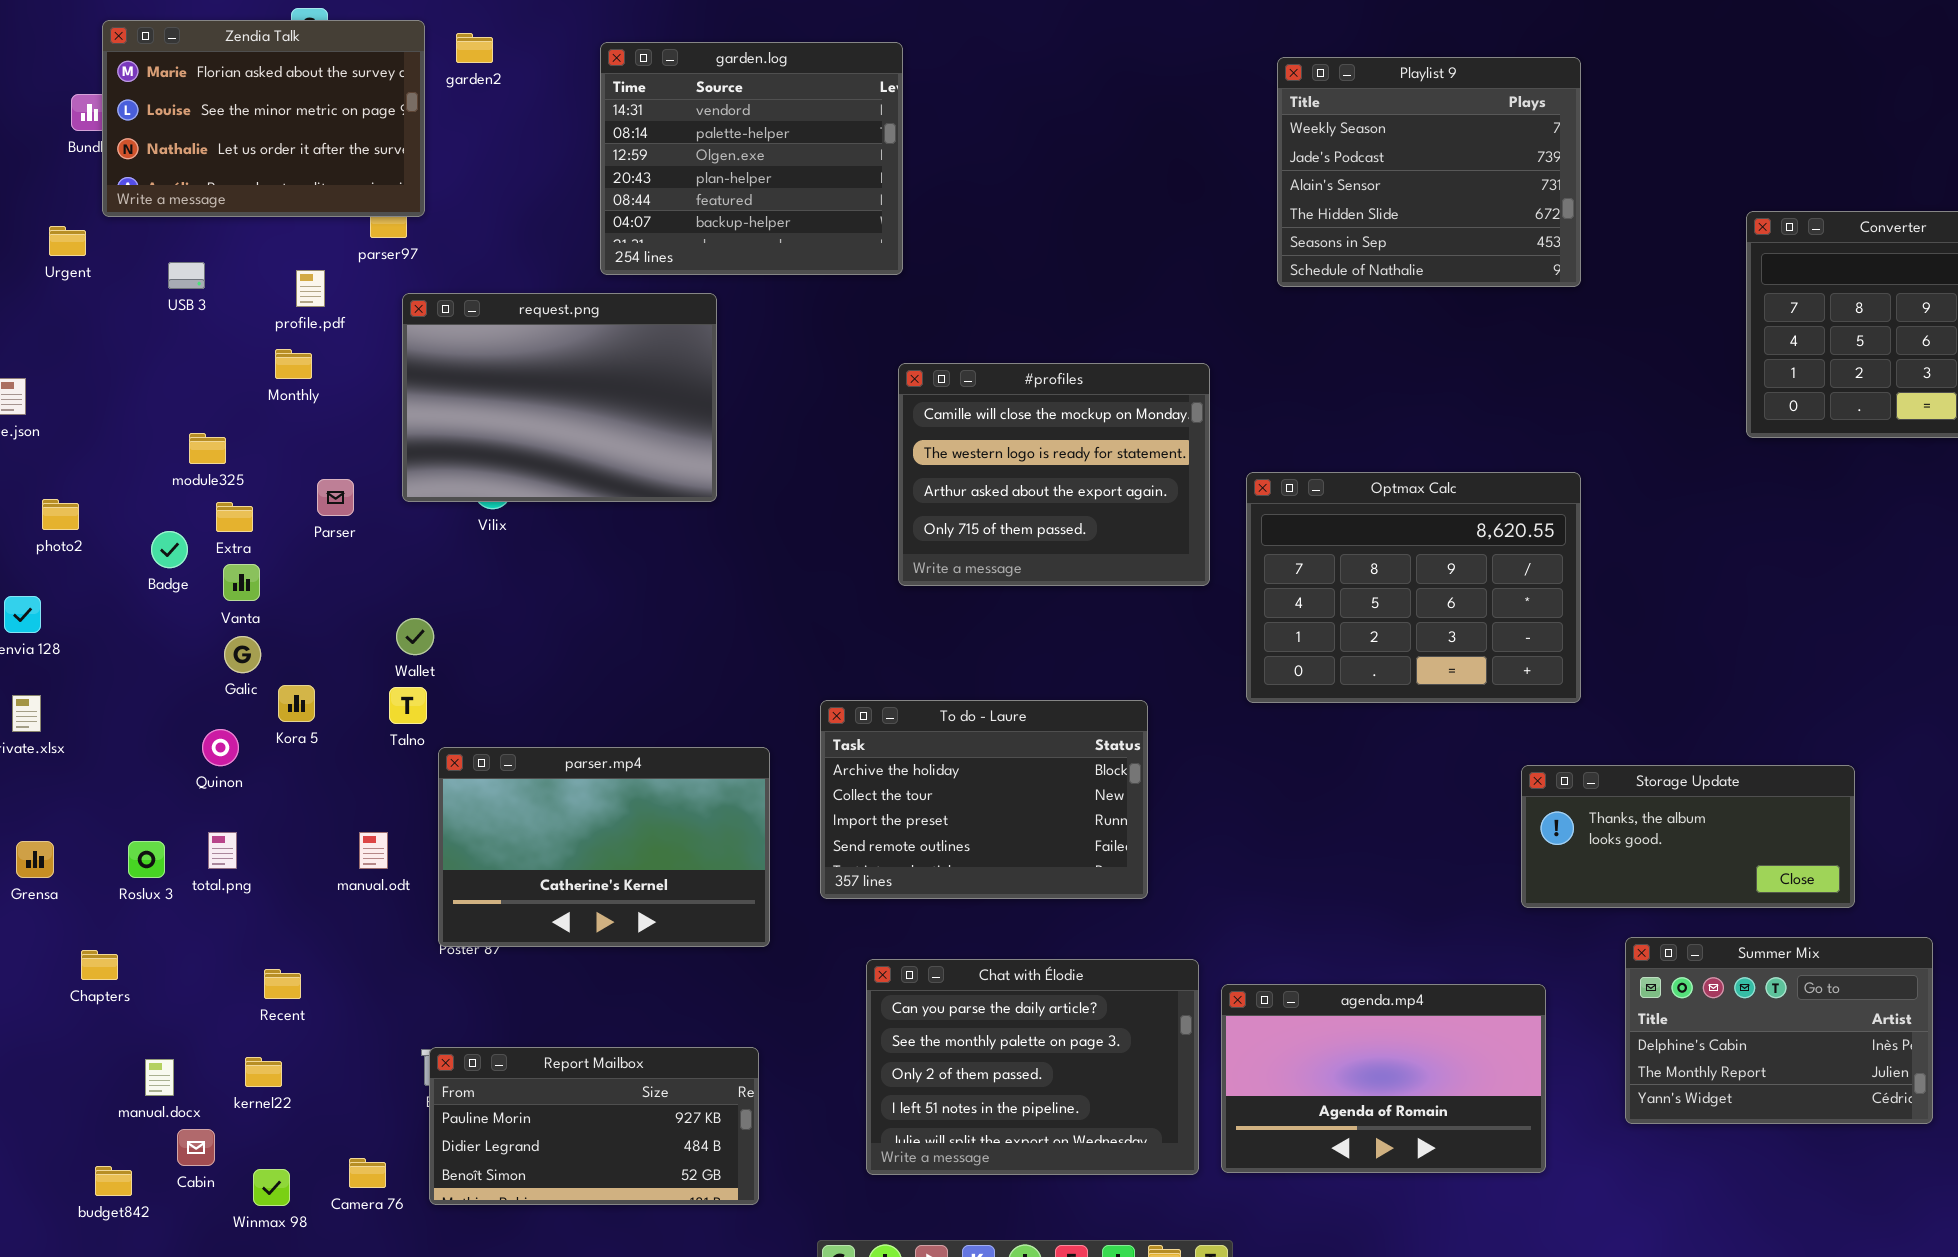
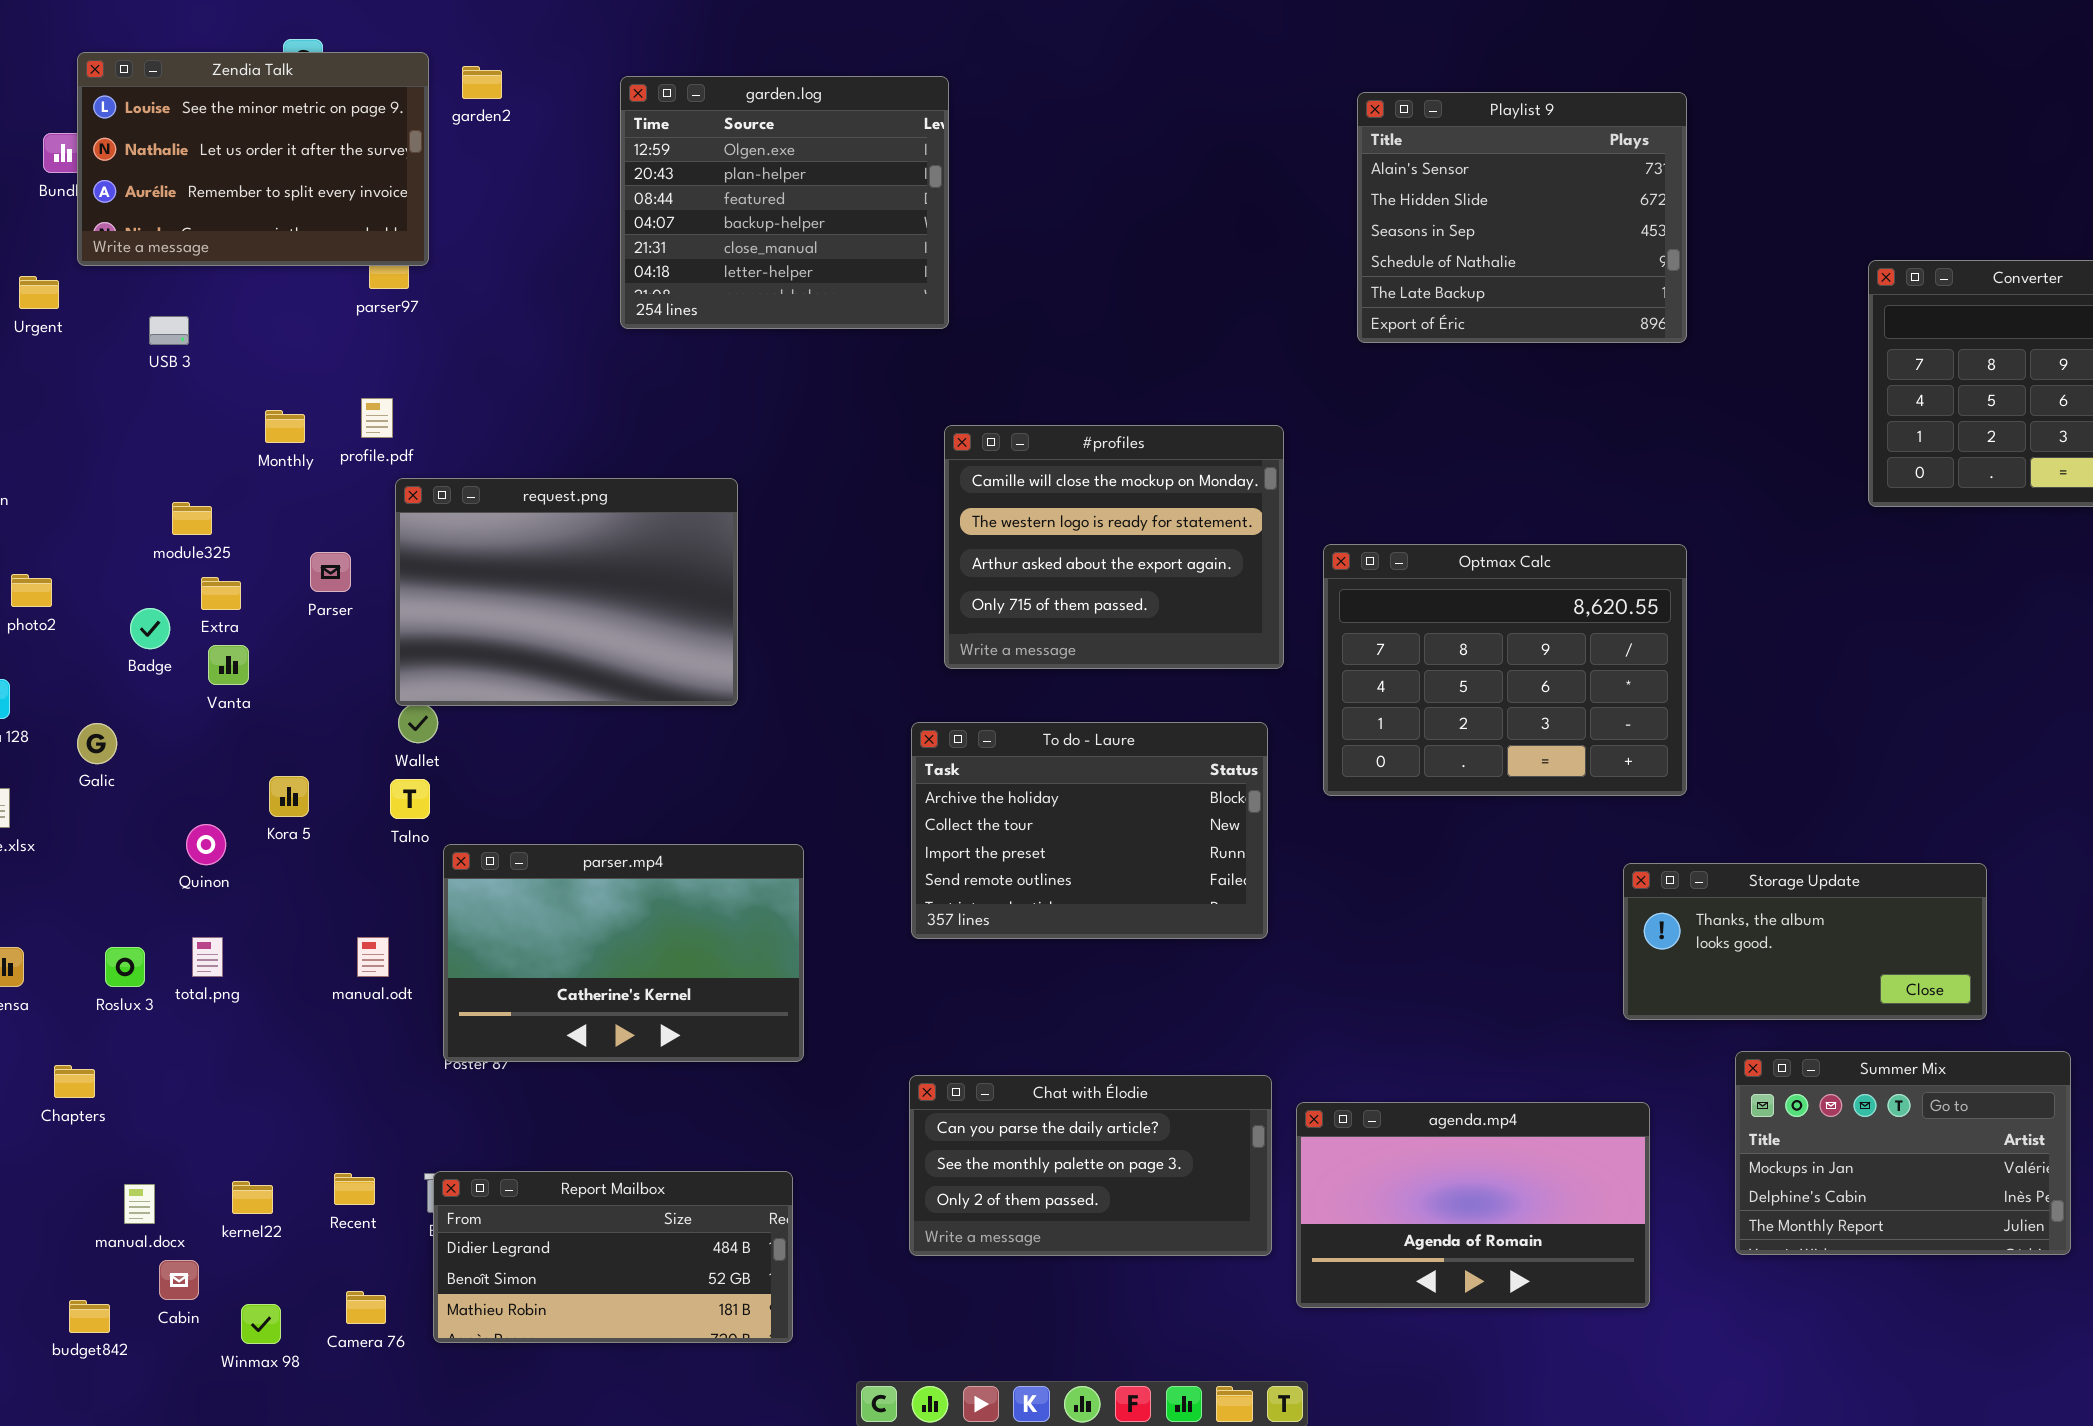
Zendia Talk: [102,20,425,217] -> [77,52,429,266], scrolled down 1 row
garden.log: [600,42,903,275] -> [620,76,949,329], scrolled down 2 rows
Playlist 9: [1277,57,1581,287] -> [1357,92,1687,343], scrolled down 2 rows
profile.pdf: [296,270,325,307] -> [361,398,393,438], moved
request.png: [402,293,717,502] -> [395,478,738,706], moved
Galic: [224,636,261,673] -> [77,723,117,764], moved
To do - Laure: [820,700,1148,899] -> [911,722,1268,939], moved
Summer Mix: [1625,937,1933,1124] -> [1735,1051,2071,1255], scrolled up 1 row
Chat with Élodie: [866,959,1199,1175] -> [909,1075,1272,1256], resized
Recent: [264,969,301,999] -> [334,1173,375,1205], moved
Report Mailbox: [429,1047,759,1205] -> [433,1171,793,1343], scrolled down 1 row

